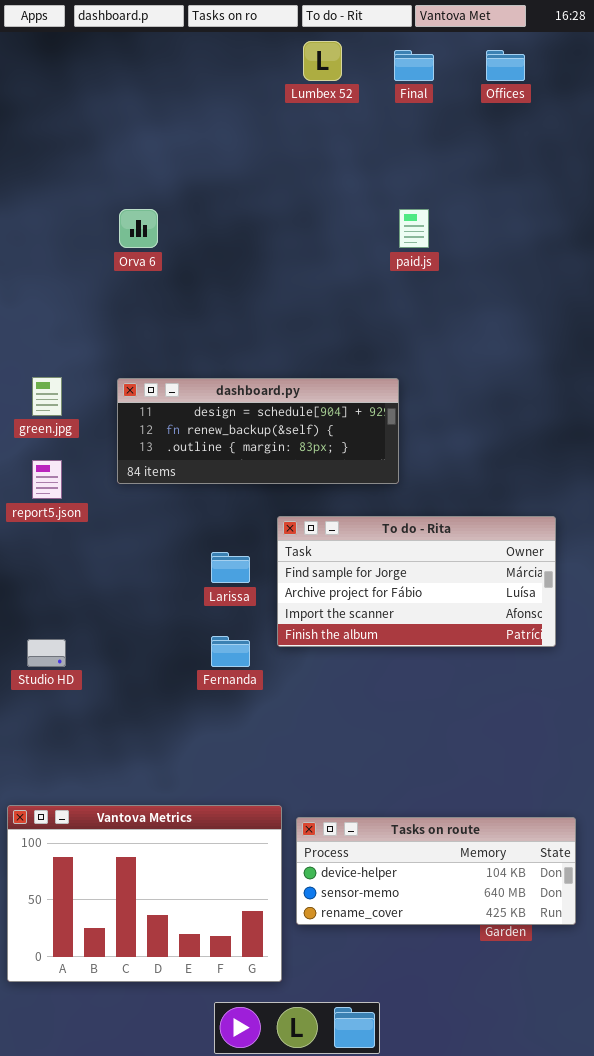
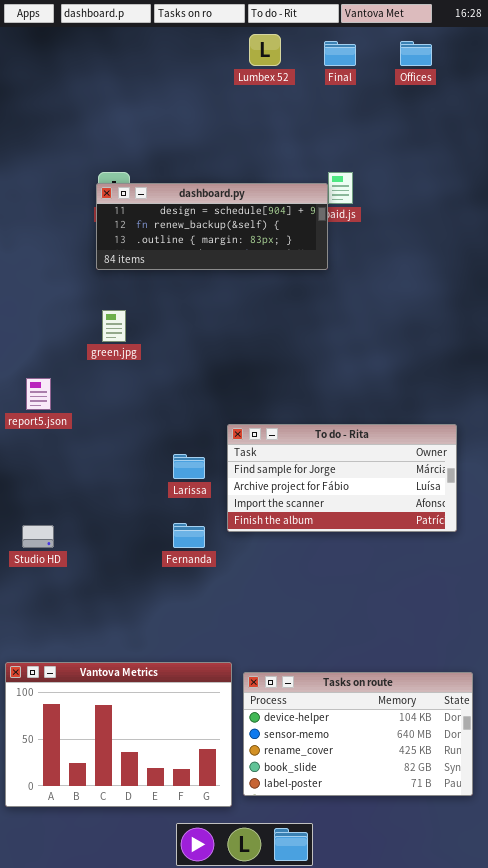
green.jpg: [32,377,62,416] -> [102,310,126,342], moved
dashboard.py: [117,378,399,484] -> [96,183,328,270], moved
Tasks on route: [296,817,576,925] -> [243,672,473,796], resized

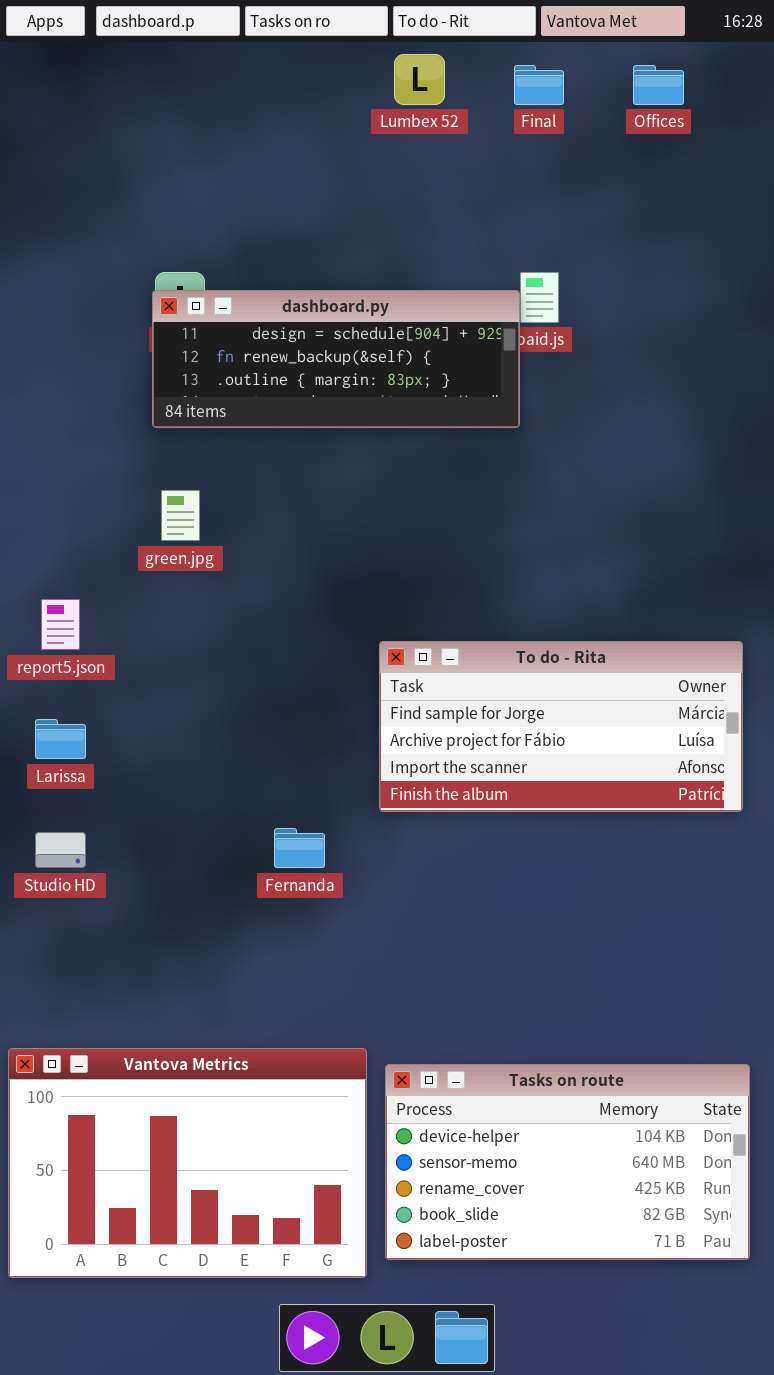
To do - Rita: [227,424,457,532] -> [379,641,743,812], moved
Larissa: [173,454,205,479] -> [35,719,86,759], moved

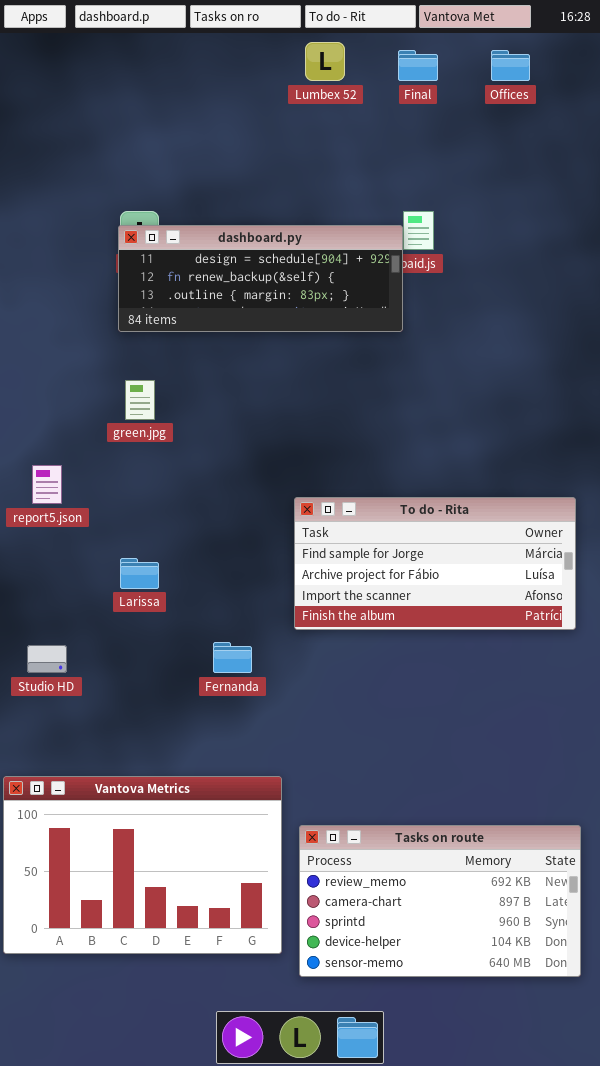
Larissa: [35,719,86,759] -> [120,558,159,589], moved
Vantova Metrics: [8,1048,367,1278] -> [3,776,282,954], moved
Tasks on route: [385,1064,750,1260] -> [299,825,581,977], scrolled up 3 rows

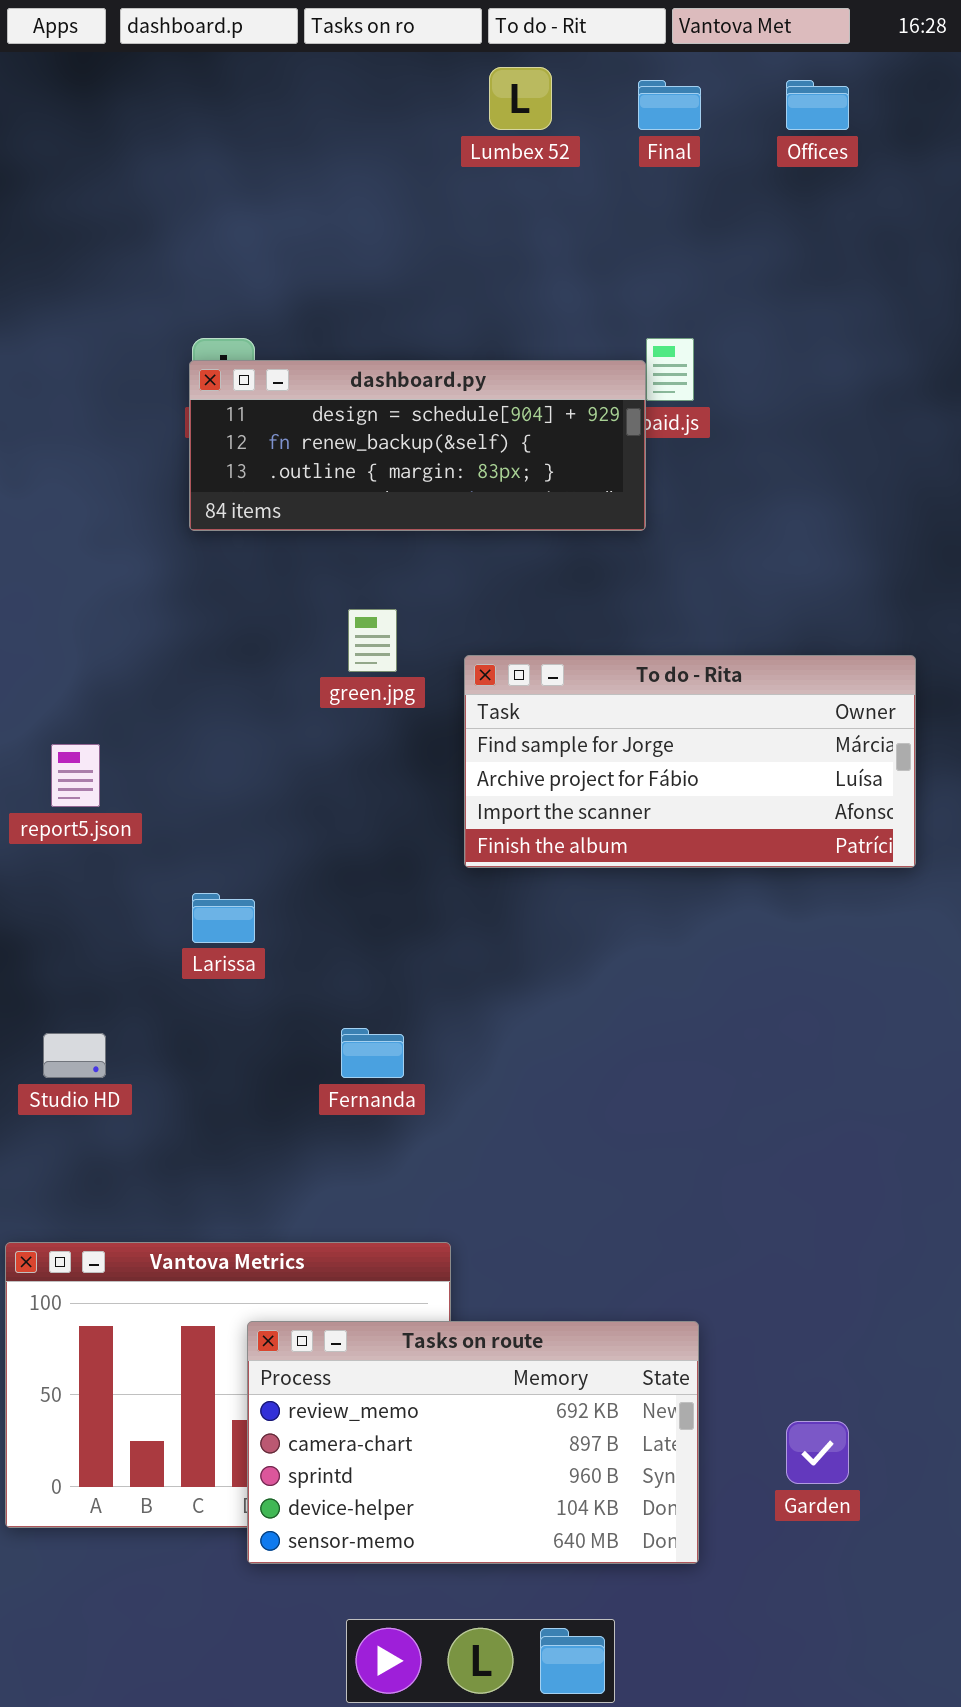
green.jpg: [125,380,155,420] -> [348,609,397,672], moved
To do - Rita: [294,497,576,630] -> [464,655,916,868], moved
Tasks on route: [299,825,581,977] -> [247,1321,699,1564], moved

